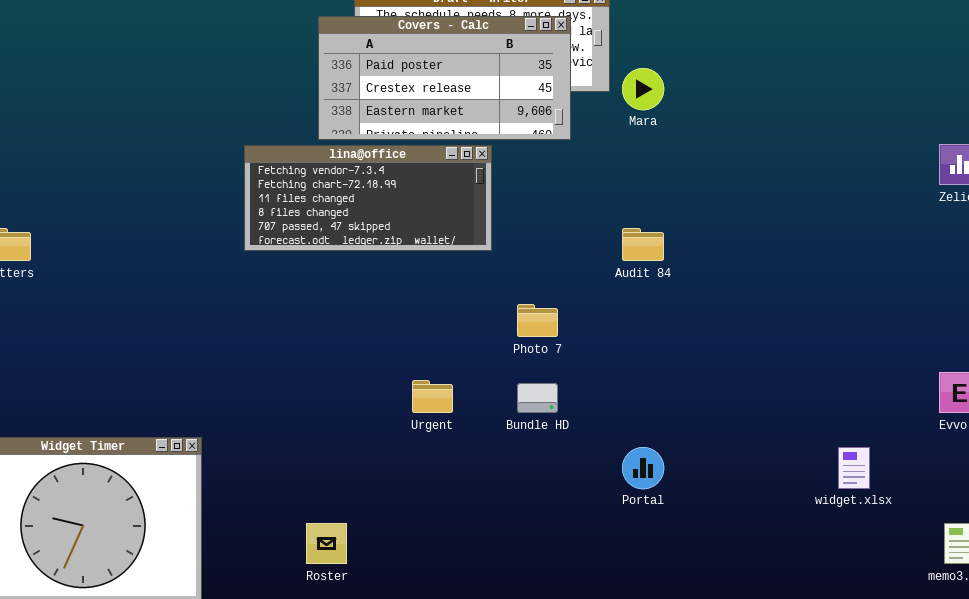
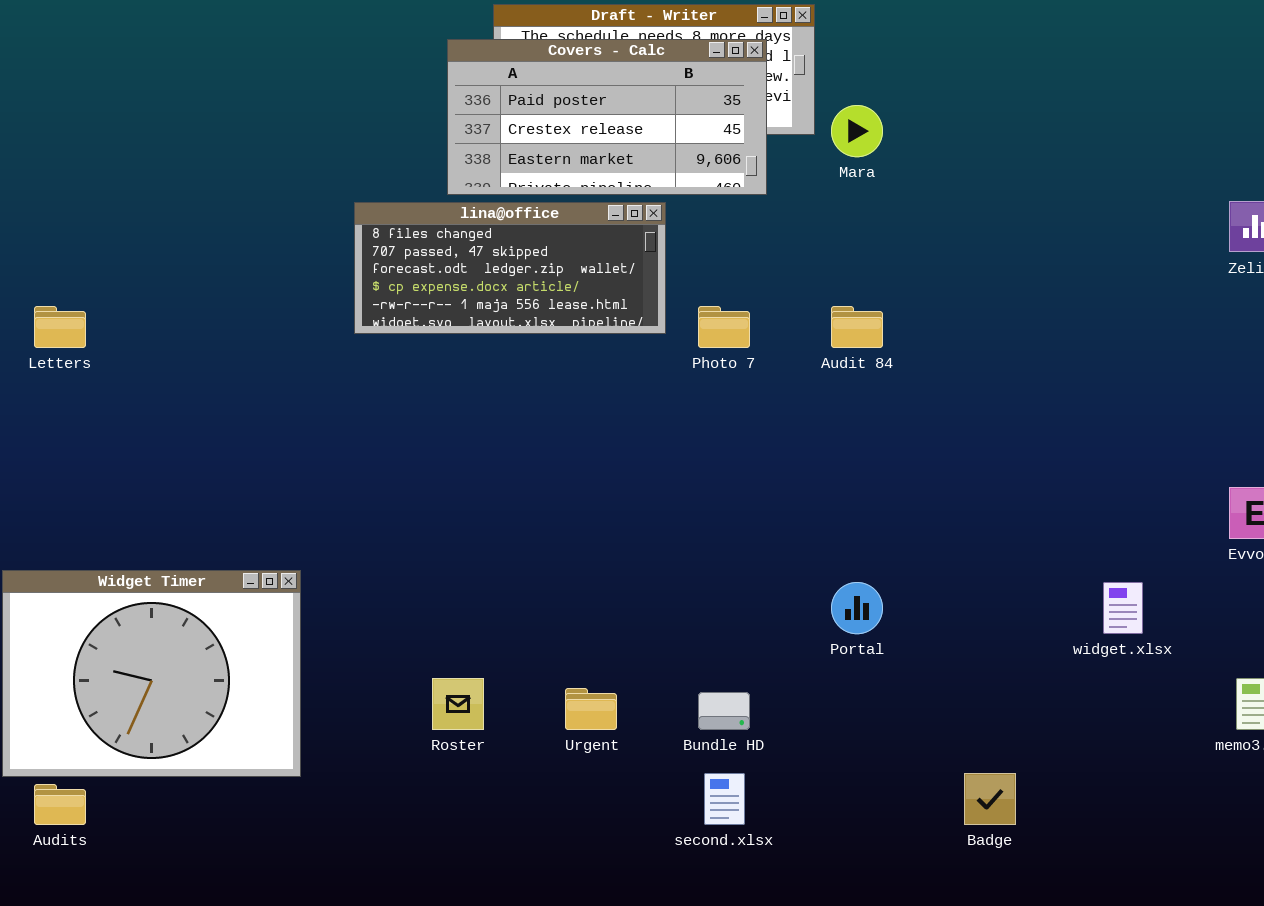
lina@office: [244,145,492,251] -> [354,202,666,334], scrolled down 3 rows
Photo 7: [517,304,558,337] -> [698,306,750,348], moved
Urgent: [412,380,453,413] -> [565,688,617,730], moved
Bundle HD: [517,383,558,413] -> [698,692,750,730], moved

